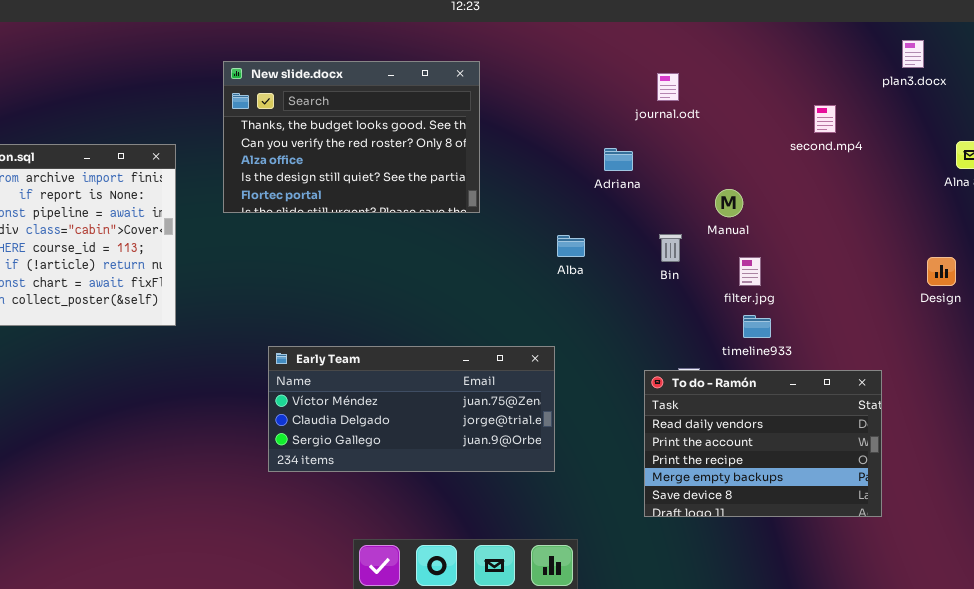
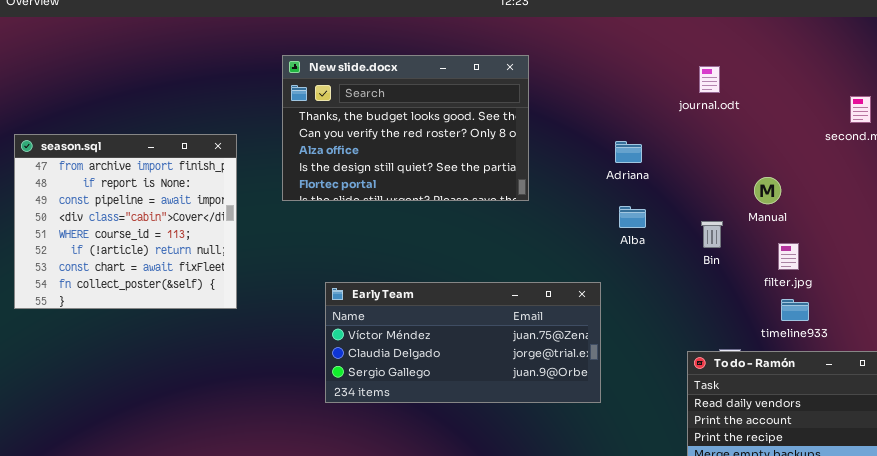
Adriana: [604,148,633,171] -> [615,141,642,163], moved
Alba: [557,235,585,257] -> [619,206,646,228], moved
Early Team: [268,346,555,472] -> [325,282,601,403], moved

